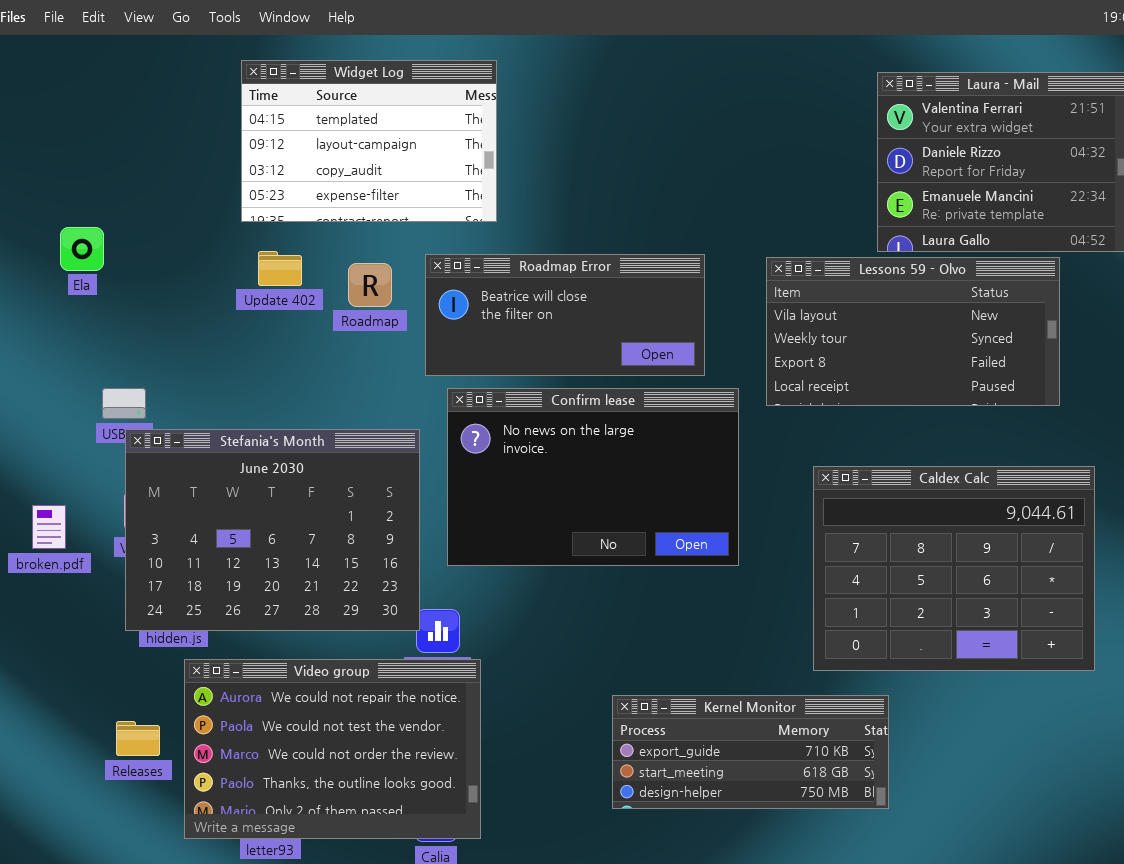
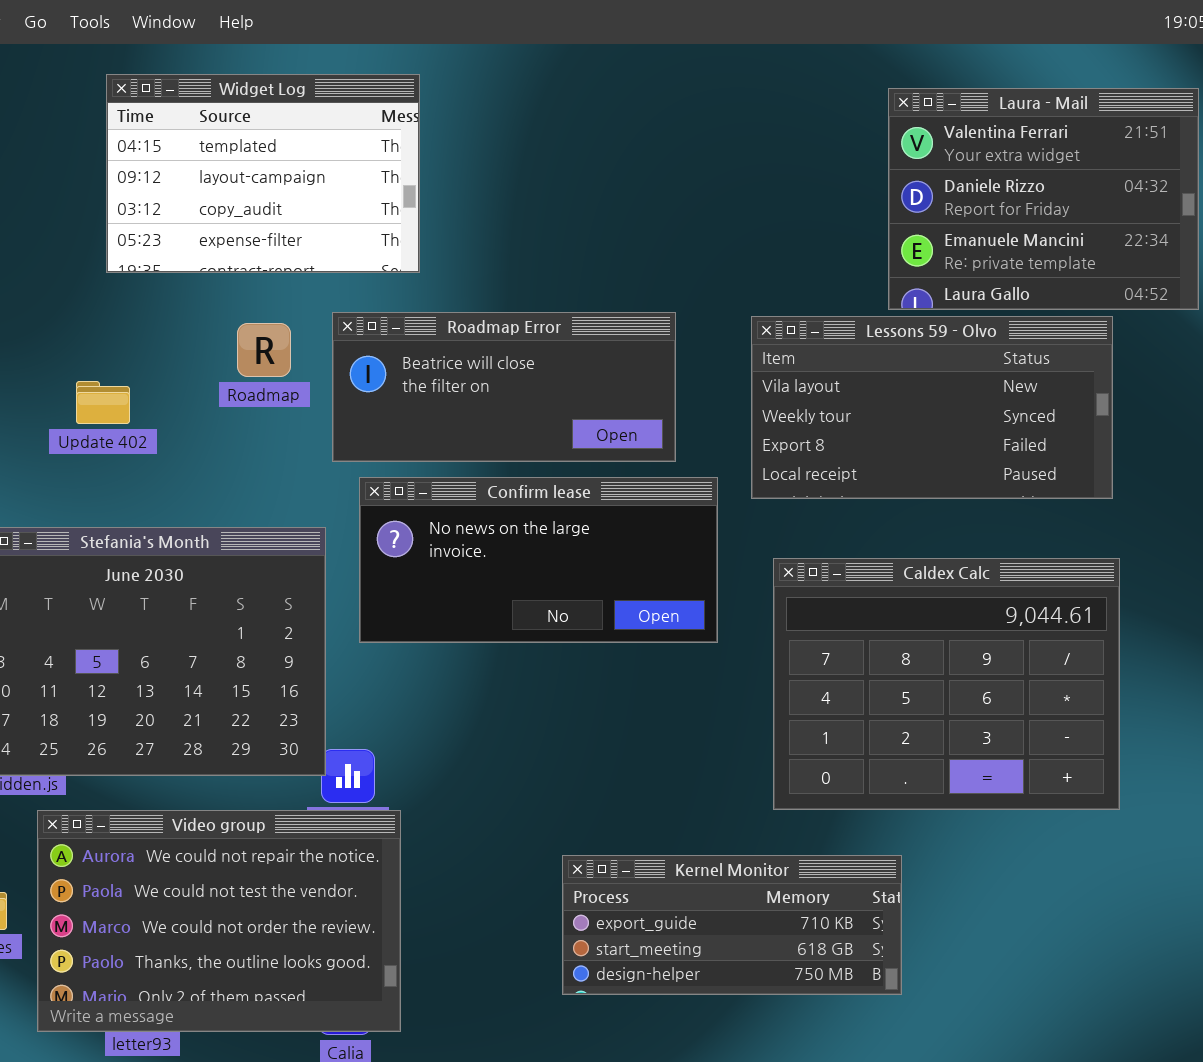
Update 402: [258,251,302,286] -> [76,381,130,424], moved
Confirm lease: [447,388,739,566] -> [359,477,718,643], resized
Caldex Calc: [813,466,1095,671] -> [773,558,1120,810], moved

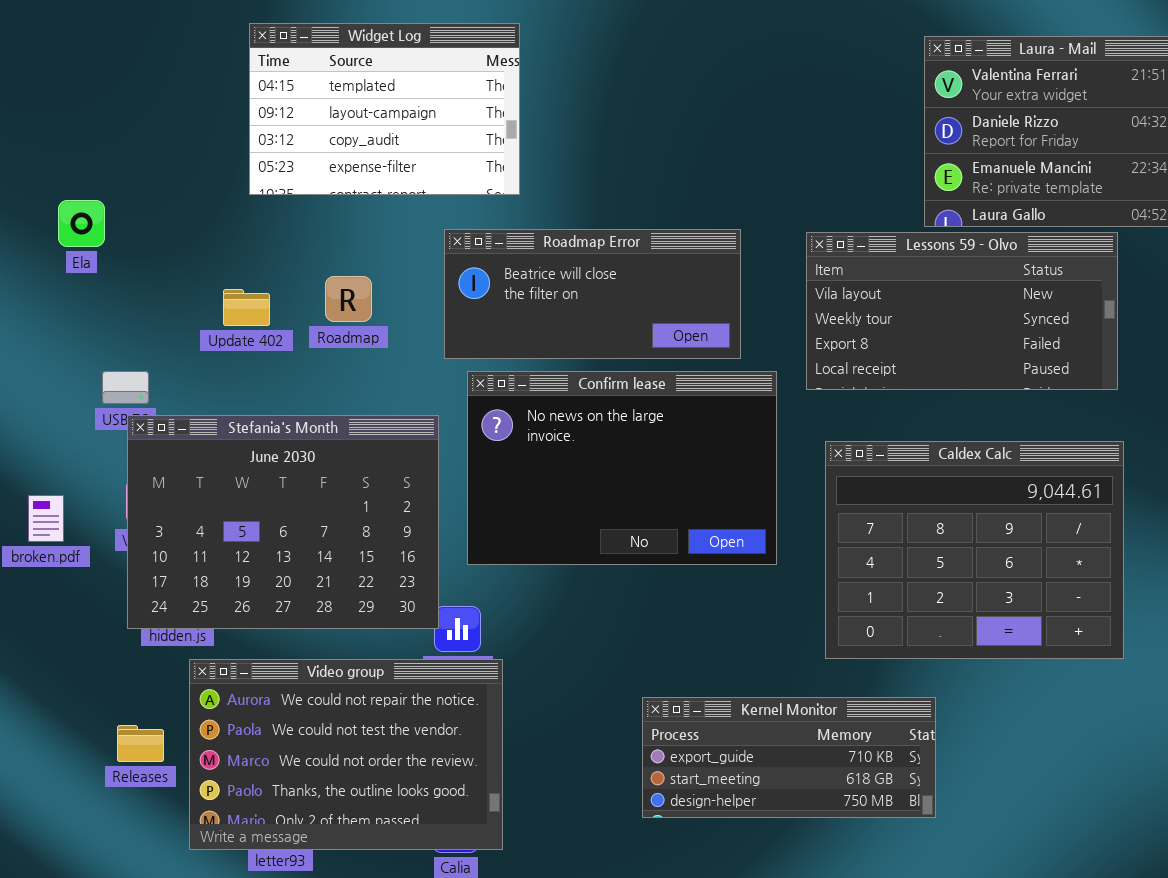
Roadmap: [237,323,291,377] -> [325,276,372,322], moved
Confirm lease: [359,477,718,643] -> [467,371,777,565], resized

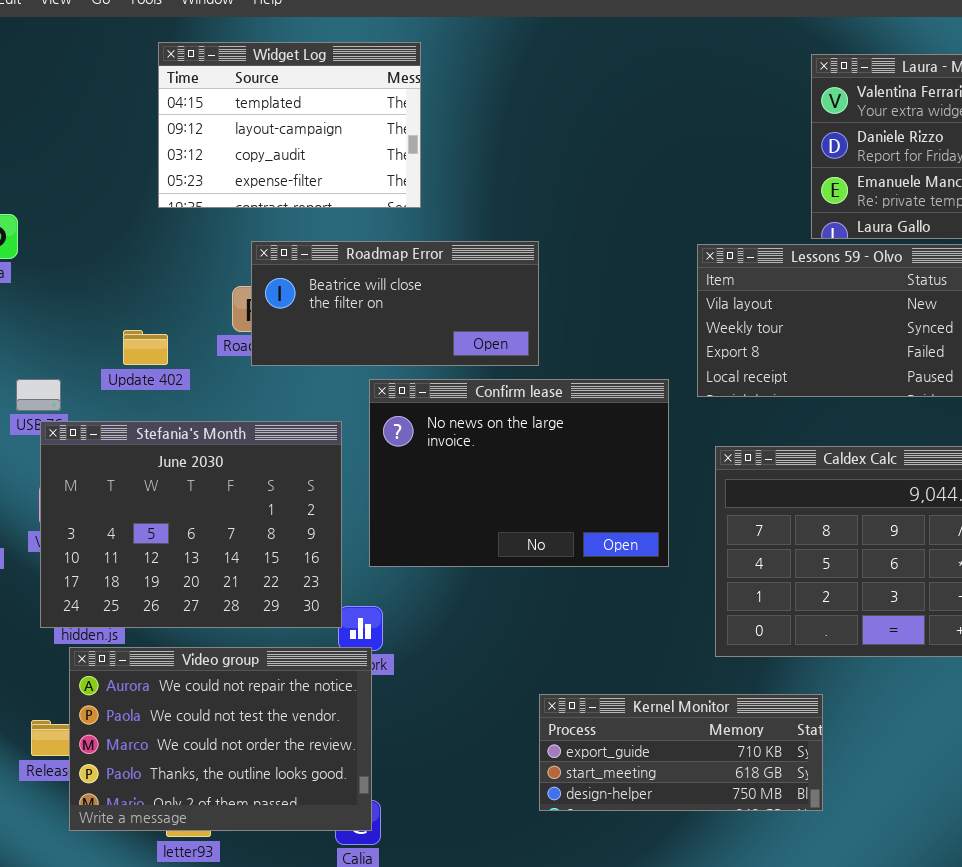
Roadmap Error: [444,229,741,359] -> [251,241,539,366], moved
Update 402: [223,289,270,326] -> [123,330,168,365], moved
Video group: [189,659,503,850] -> [69,647,372,831], moved

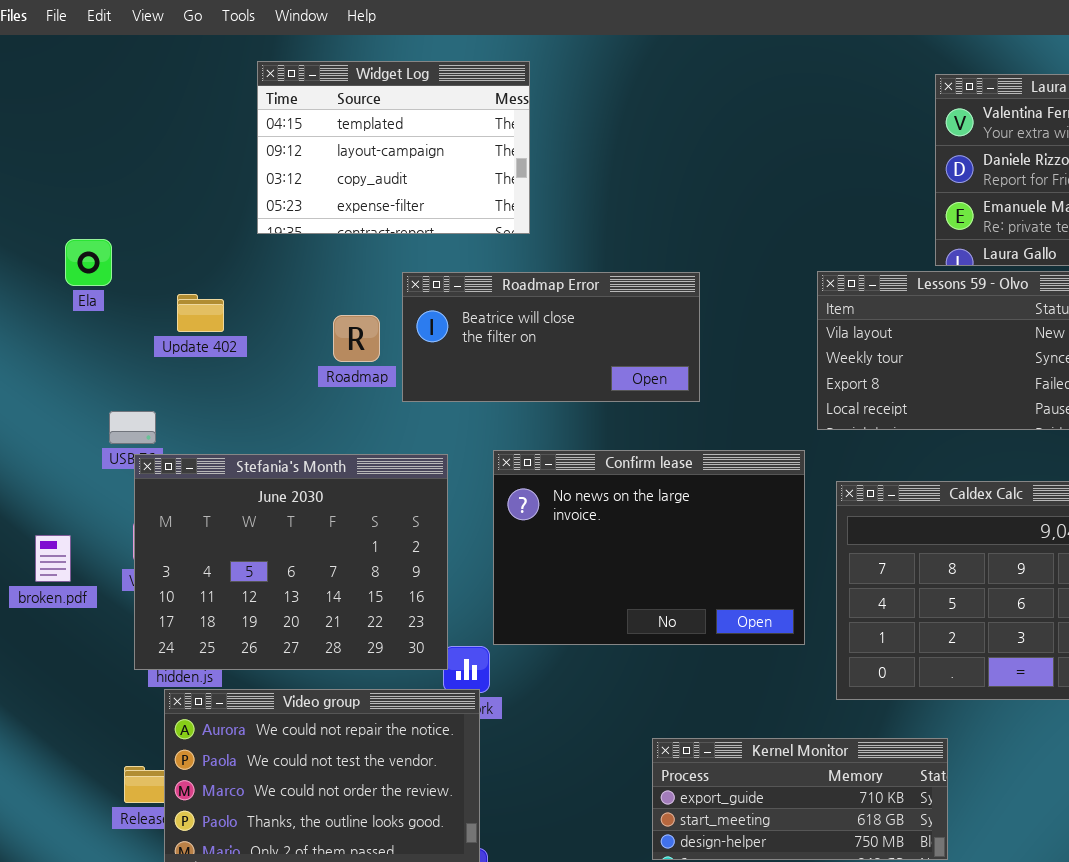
Roadmap Error: [251,241,539,366] -> [402,272,700,402], moved
Update 402: [123,330,168,365] -> [177,294,224,332], moved
Confirm lease: [369,379,669,567] -> [493,450,805,645], moved

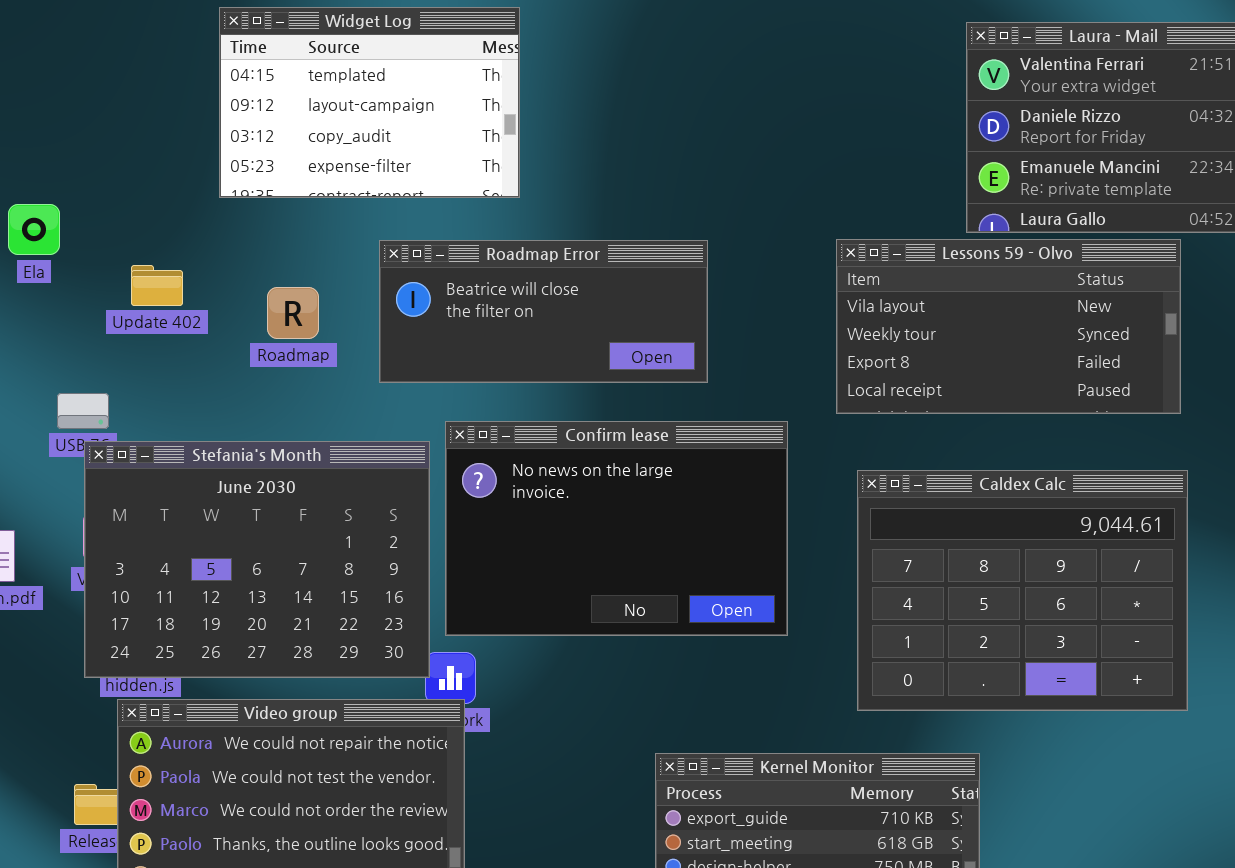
Roadmap: [333,315,380,362] -> [267,287,319,339], moved
Confirm lease: [493,450,805,645] -> [445,421,788,636], moved

